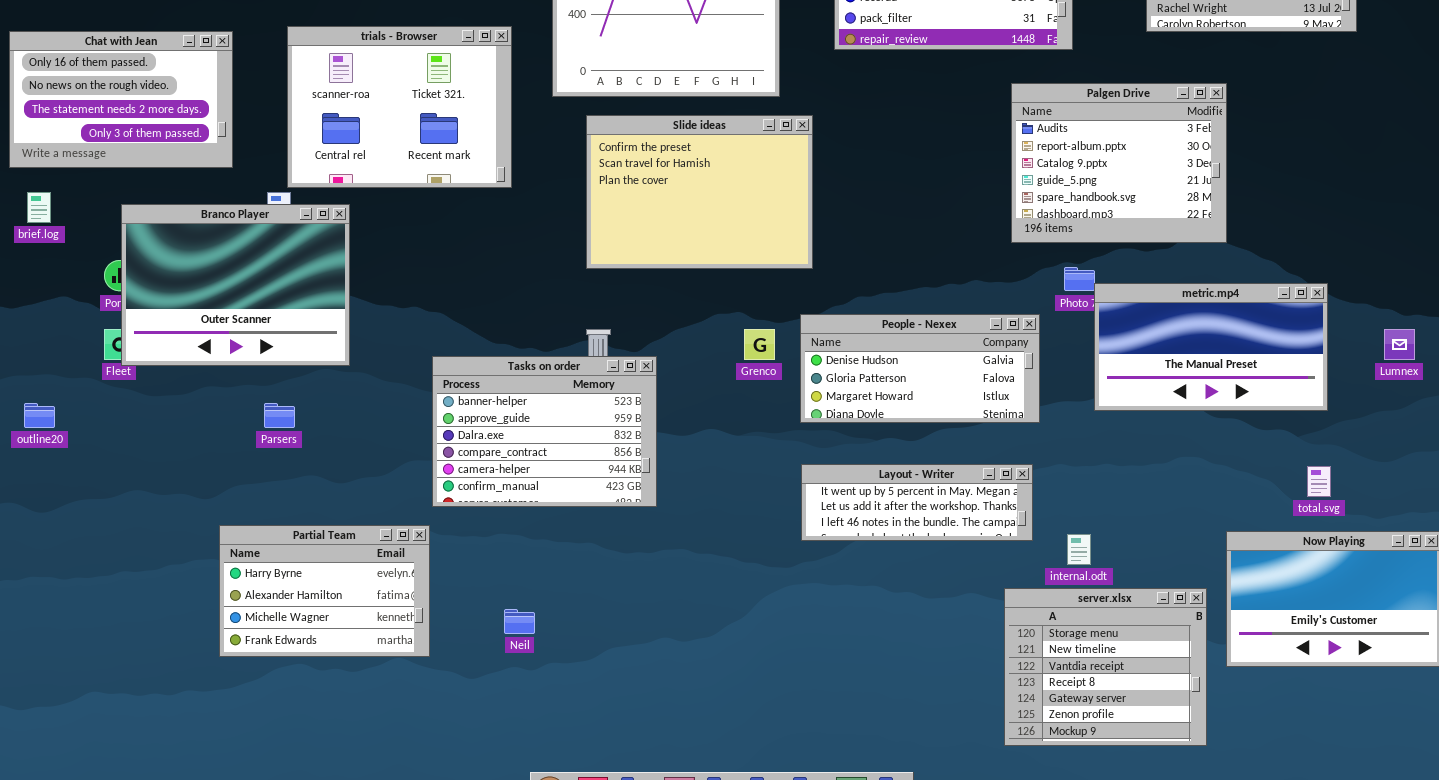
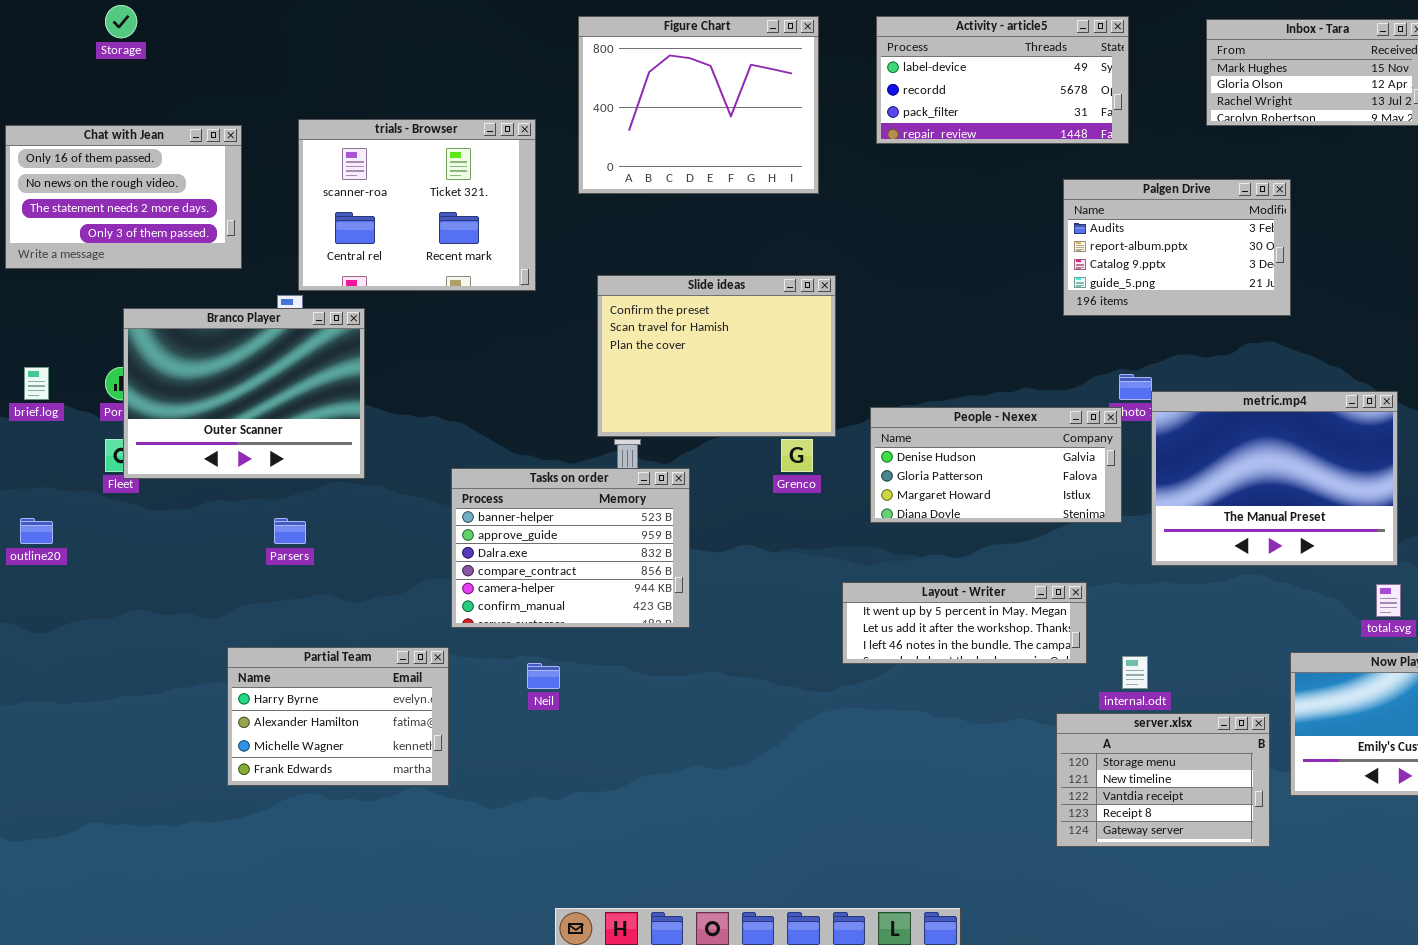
Palgen Drive: [1011,83,1227,243] -> [1063,179,1291,316], resized
Slide ideas: [586,115,813,269] -> [597,275,836,437], moved
brief.log: [27,192,51,223] -> [24,367,49,400], moved
metric.mp4: [1094,283,1328,411] -> [1151,391,1398,566], resized
People - Nexex: [800,314,1040,423] -> [870,407,1122,523], moved
server.xlsx: [1004,588,1207,746] -> [1056,713,1270,847], resized
Neil: [504,609,535,634] -> [527,663,560,689], moved

